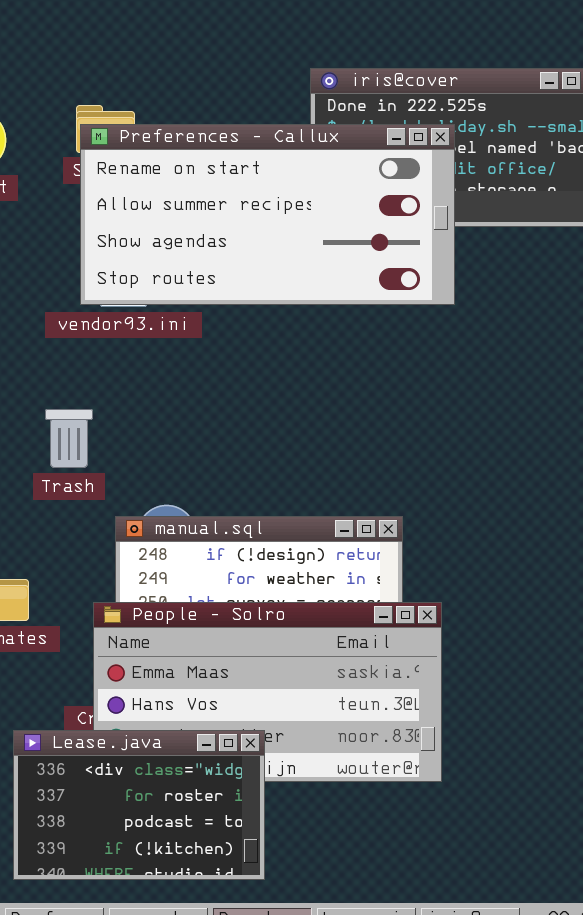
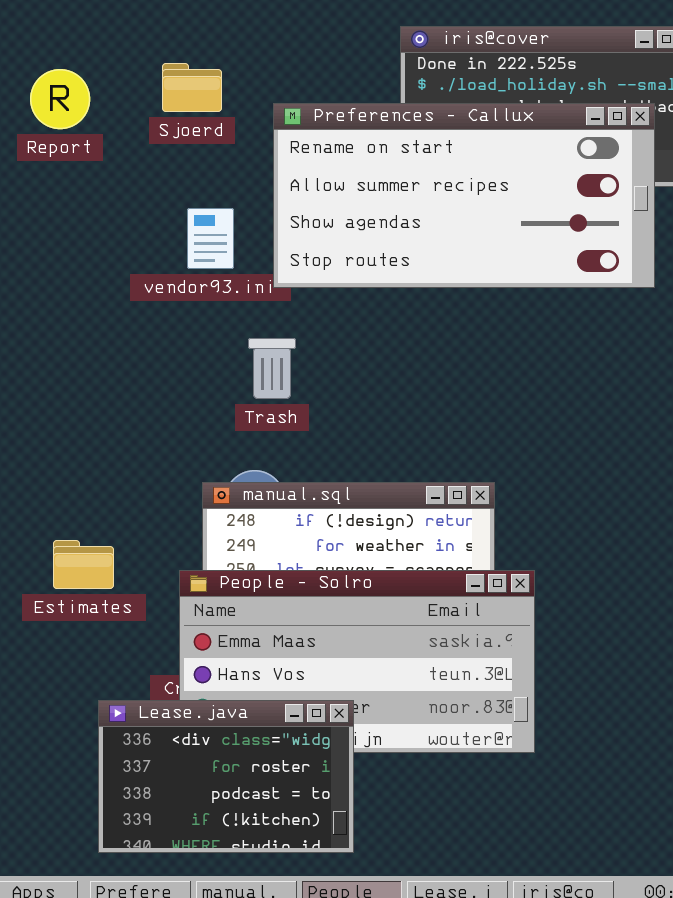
Preferences - Callux: [80,124,455,305] -> [273,103,655,288], moved
Trash: [45,409,93,468] -> [248,338,296,399], moved

